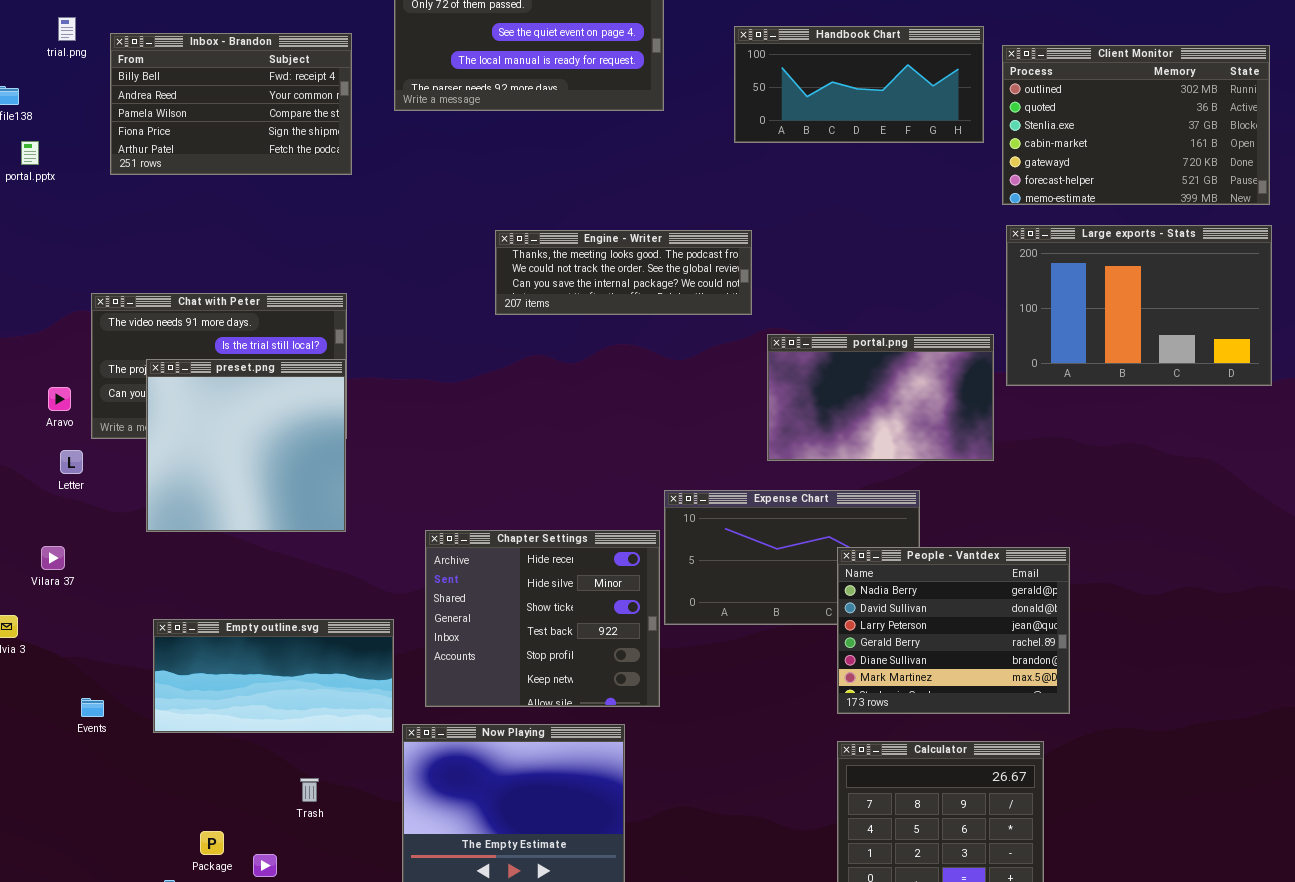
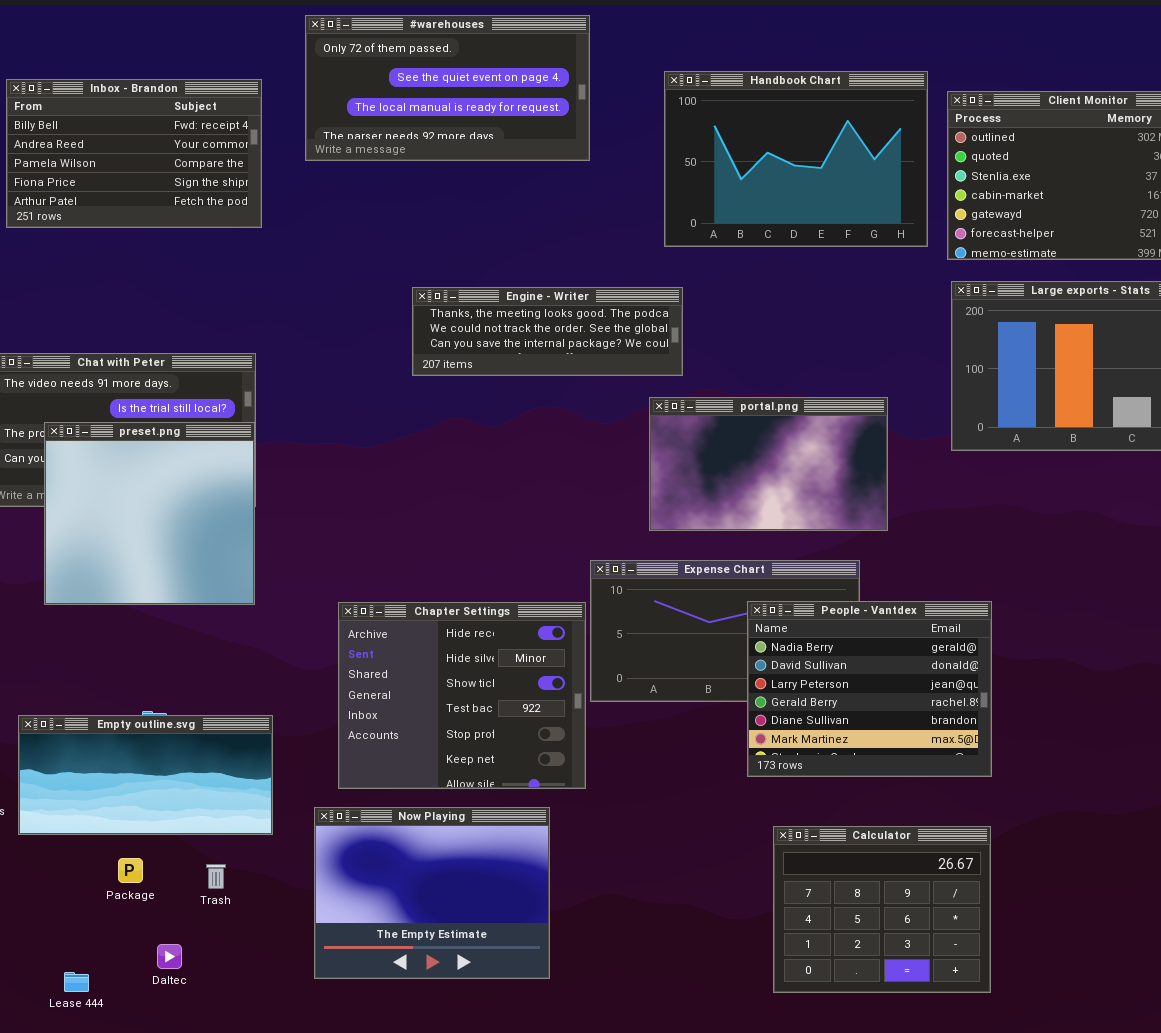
Handbook Chart: [734,26,984,143] -> [664,71,928,247], resized
portal.png: [767,334,994,461] -> [649,397,888,531], moved
People - Vantdex: [837,547,1070,714] -> [747,601,992,777], moved
Empty outline.svg: [153,619,394,733] -> [18,715,273,835], moved
Package: [200,831,224,855] -> [118,858,143,883], moved

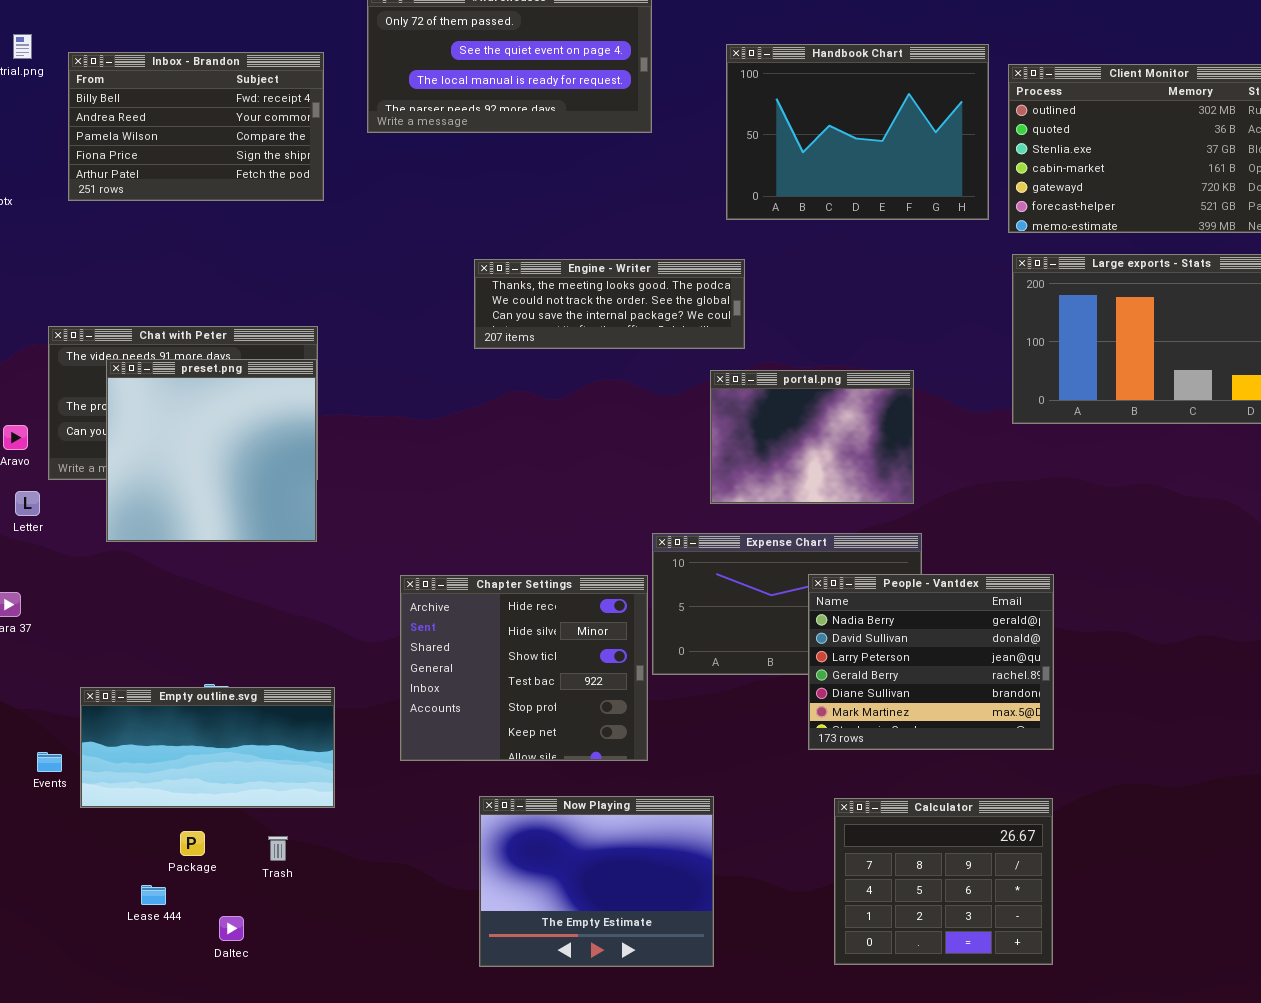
portal.png: [649,397,888,531] -> [710,370,914,504], resized
preset.png: [44,422,255,605] -> [106,359,317,542], moved
Now Playing: [314,807,550,979] -> [479,796,714,967], moved
Lease 444: [64,972,89,992] -> [141,885,166,905], moved

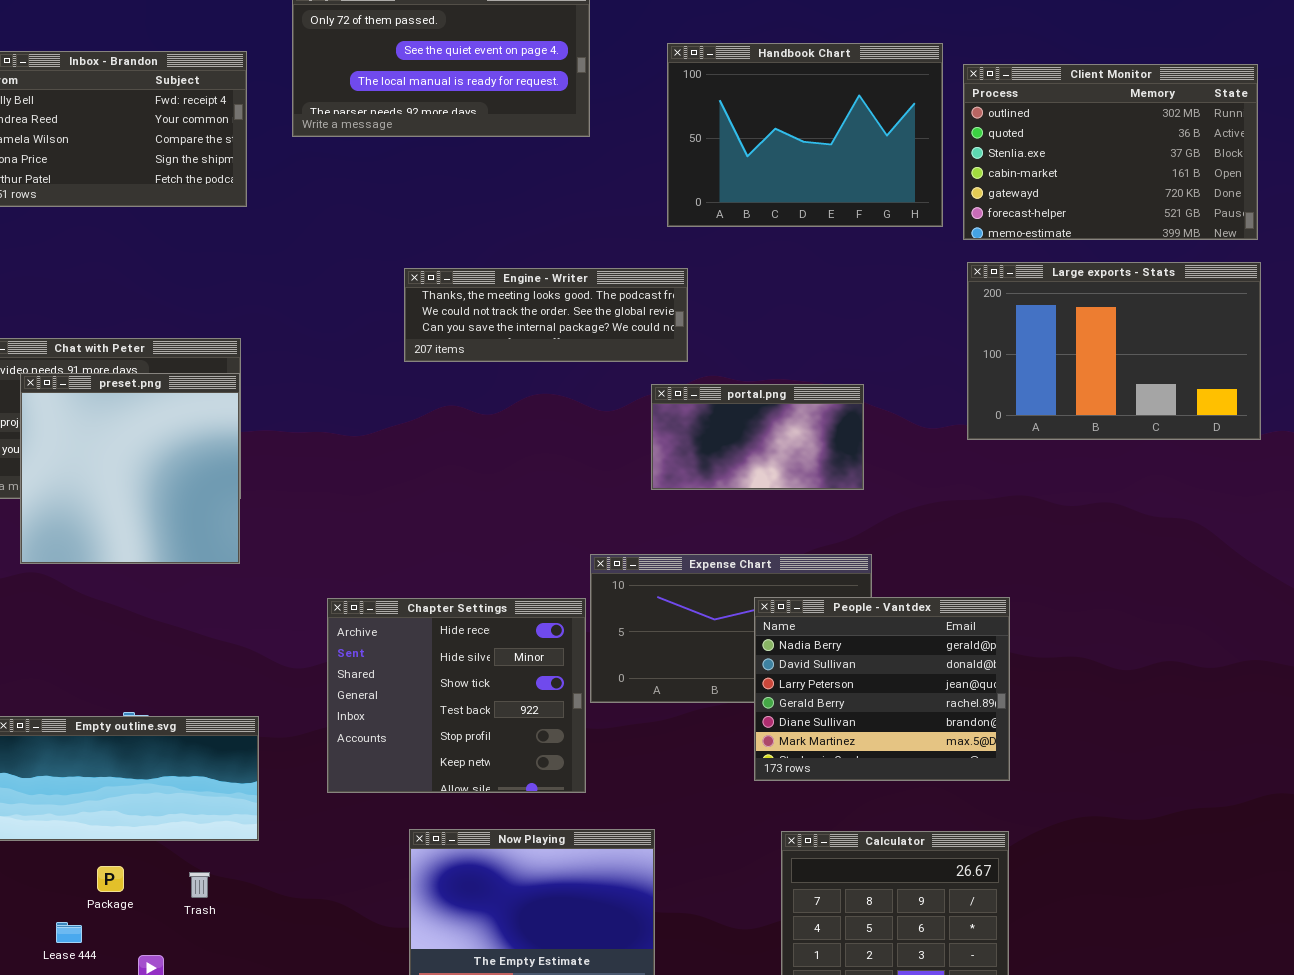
portal.png: [710,370,914,504] -> [651,384,864,490], resized

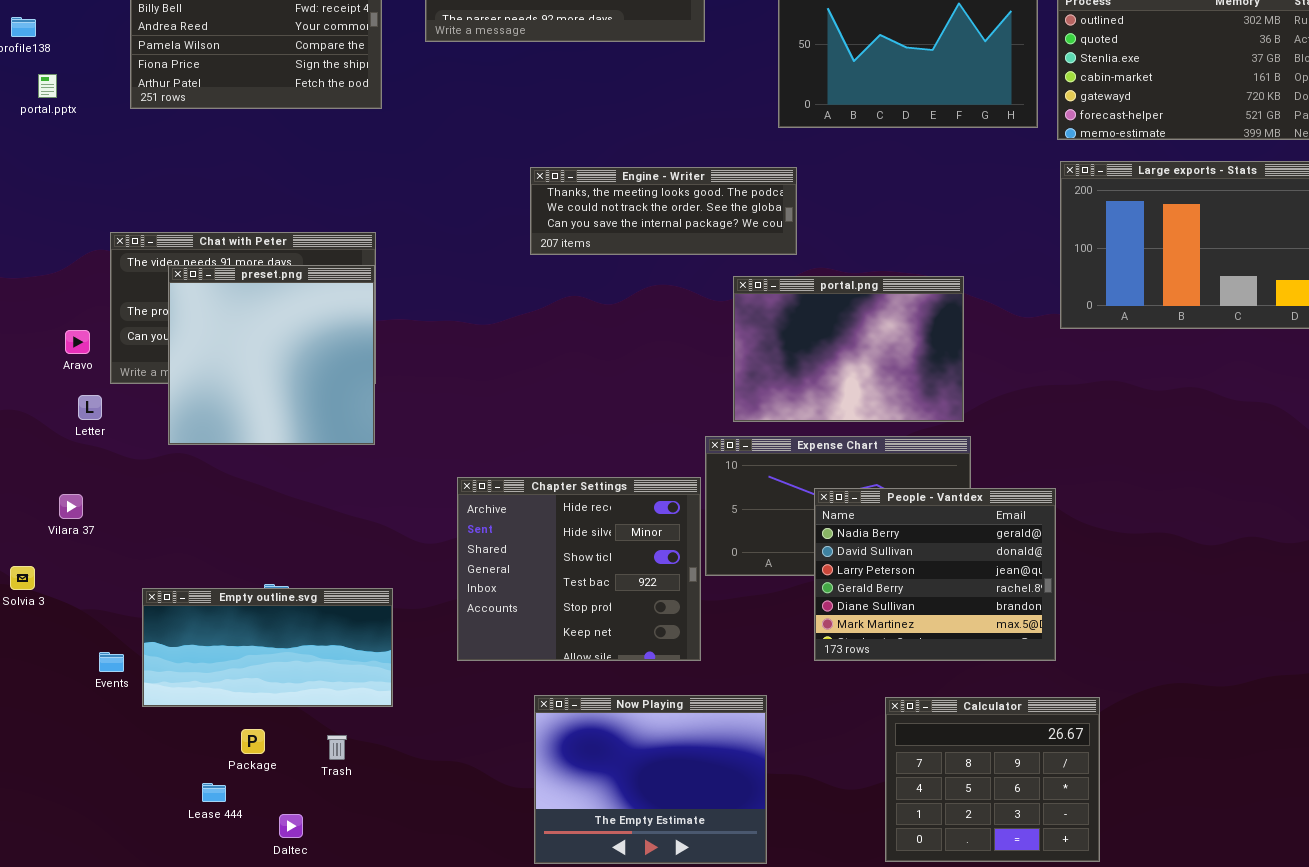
portal.png: [651,384,864,490] -> [733,276,964,422], resized
People - Vantdex: [754,597,1010,781] -> [814,488,1056,661], moved

